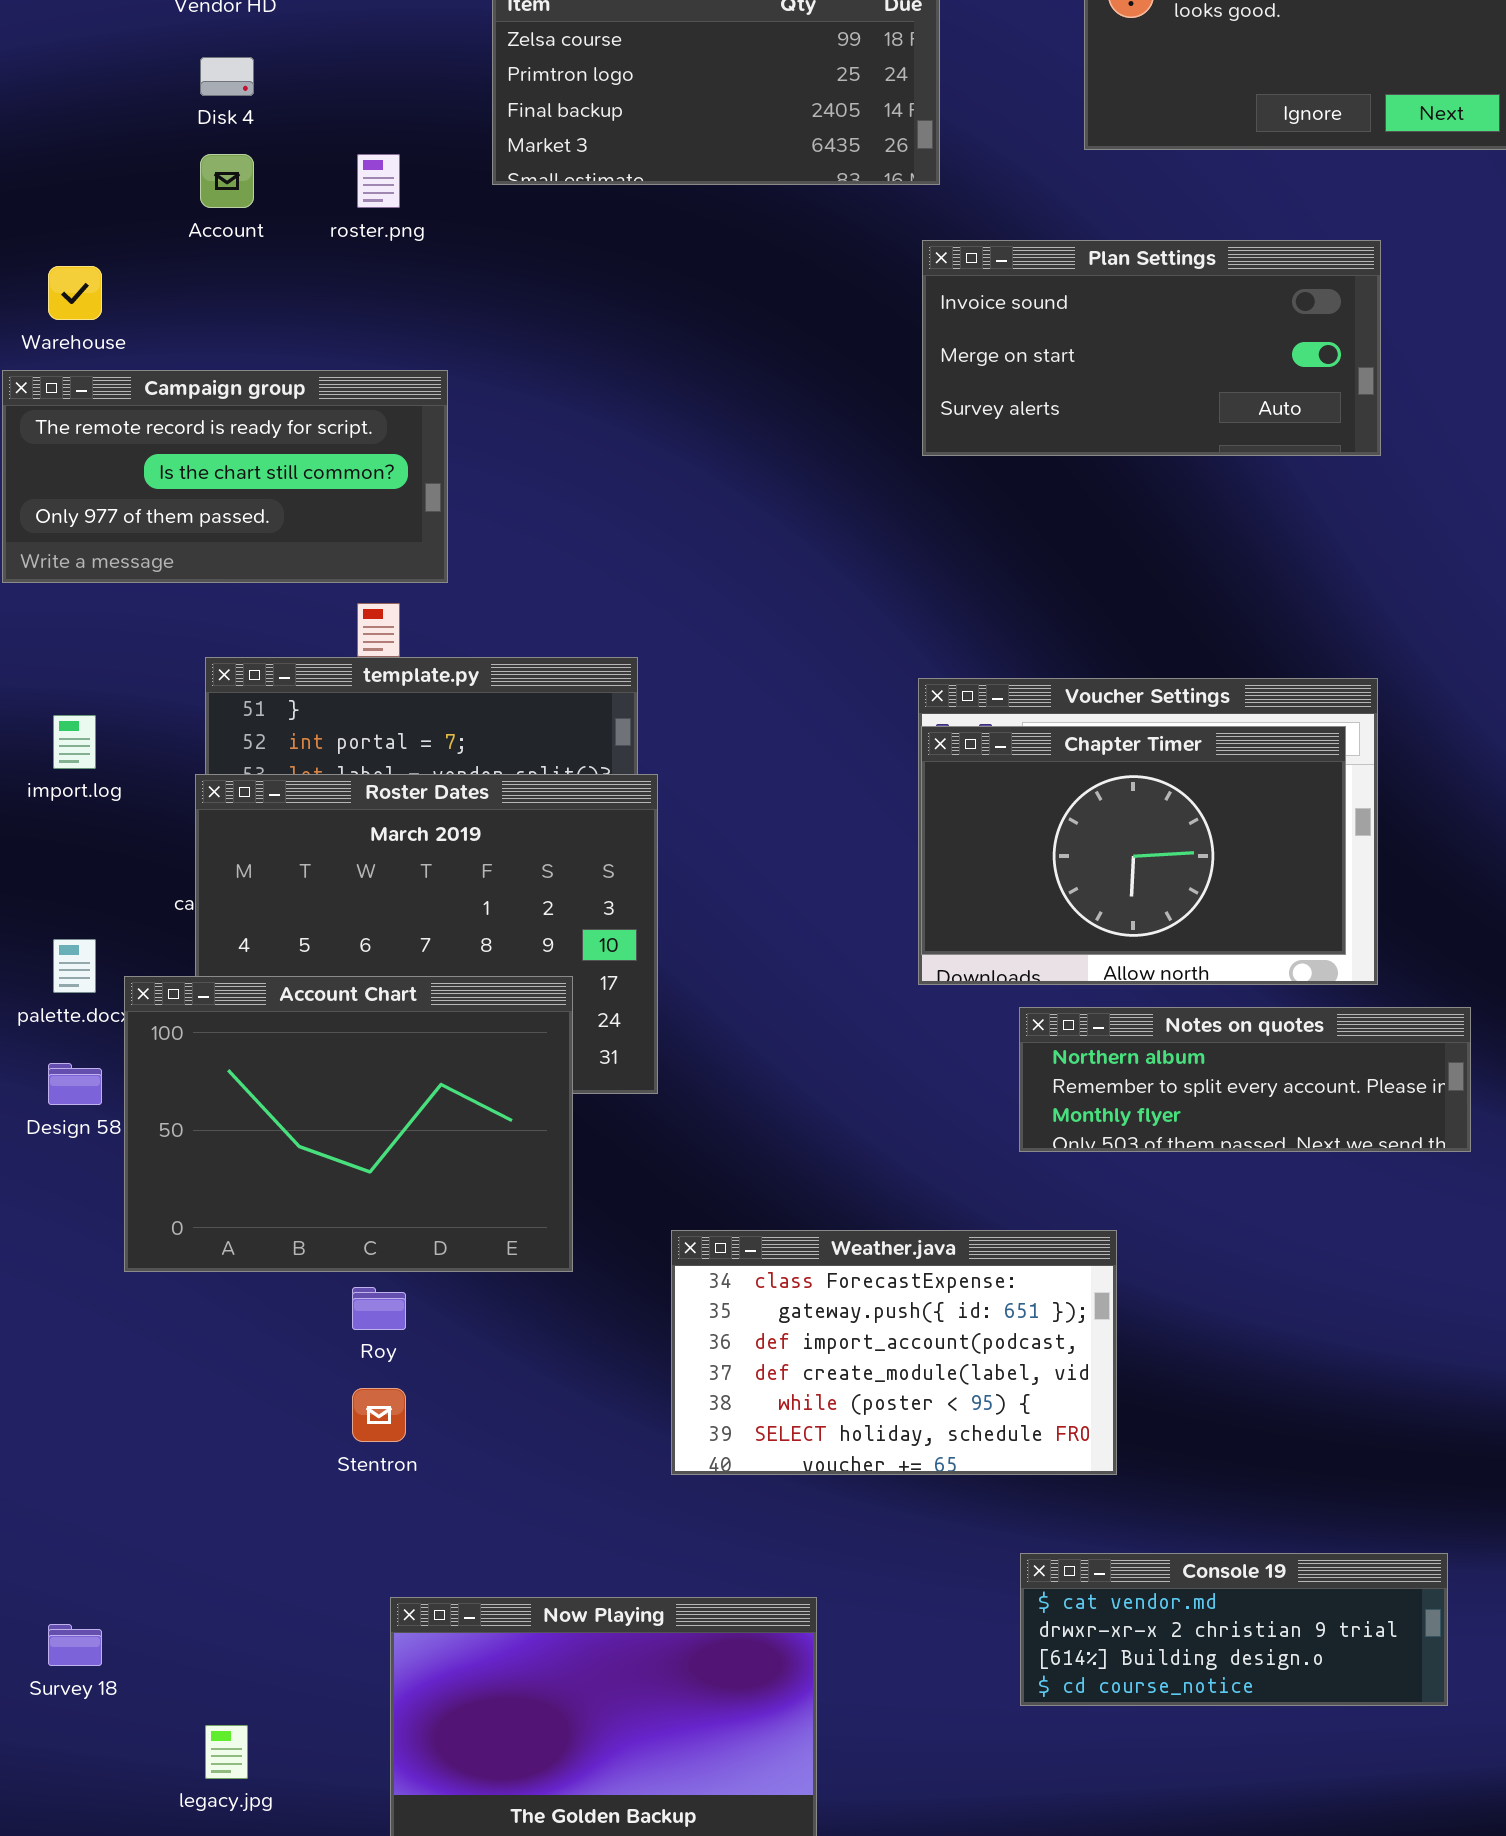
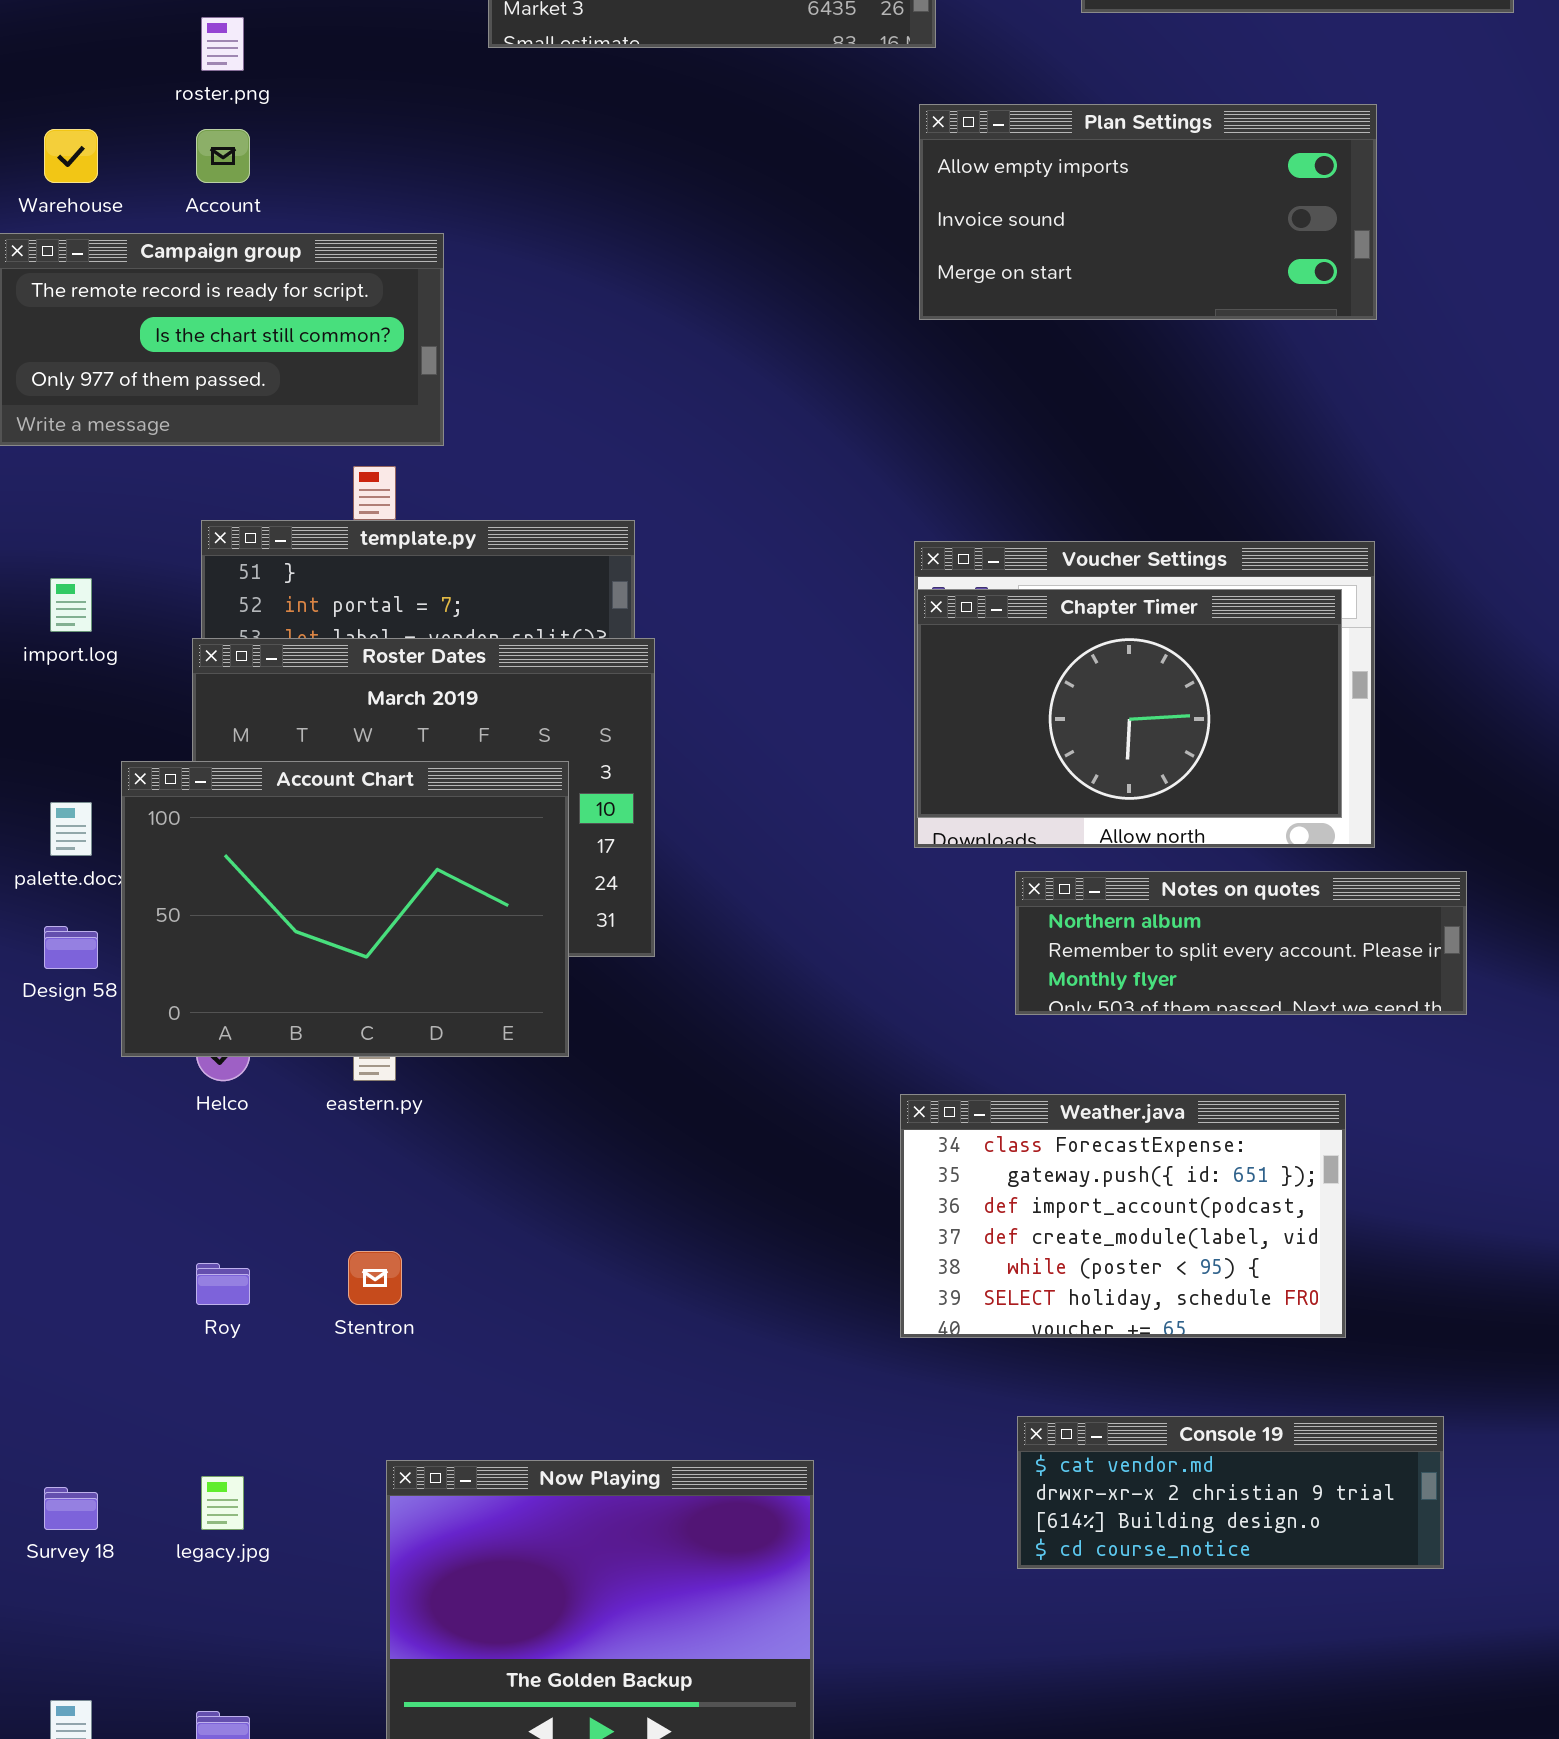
Account: [200,154,254,208] -> [196,129,250,183], moved
roster.png: [357,154,400,208] -> [201,17,244,71], moved
Plan Settings: [922,240,1381,456] -> [919,104,1377,320], scrolled up 1 row
Account Chart: [124,976,573,1272] -> [121,761,569,1057], moved
Weather.java: [671,1230,1117,1475] -> [900,1094,1346,1338], moved
Roy: [352,1287,406,1330] -> [196,1263,250,1305], moved
legacy.jpg: [205,1725,248,1779] -> [201,1476,244,1530], moved

